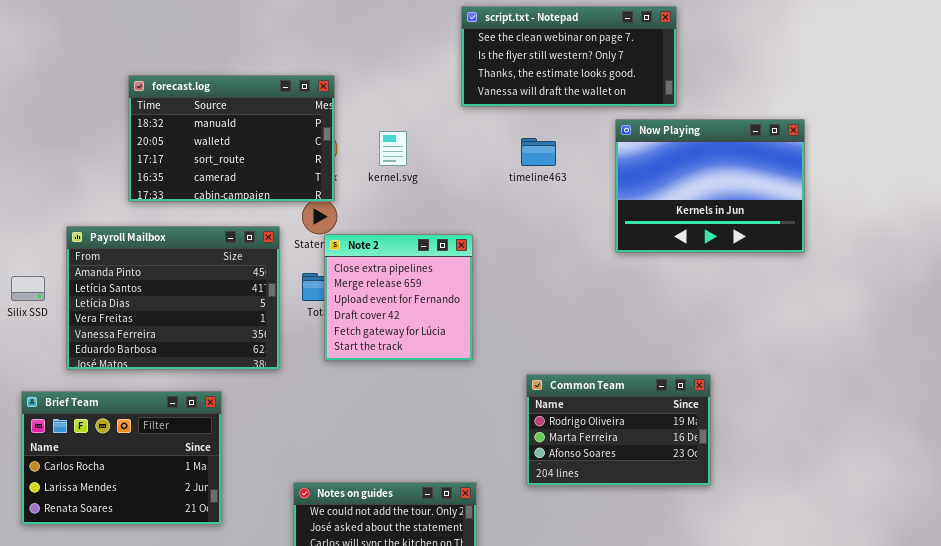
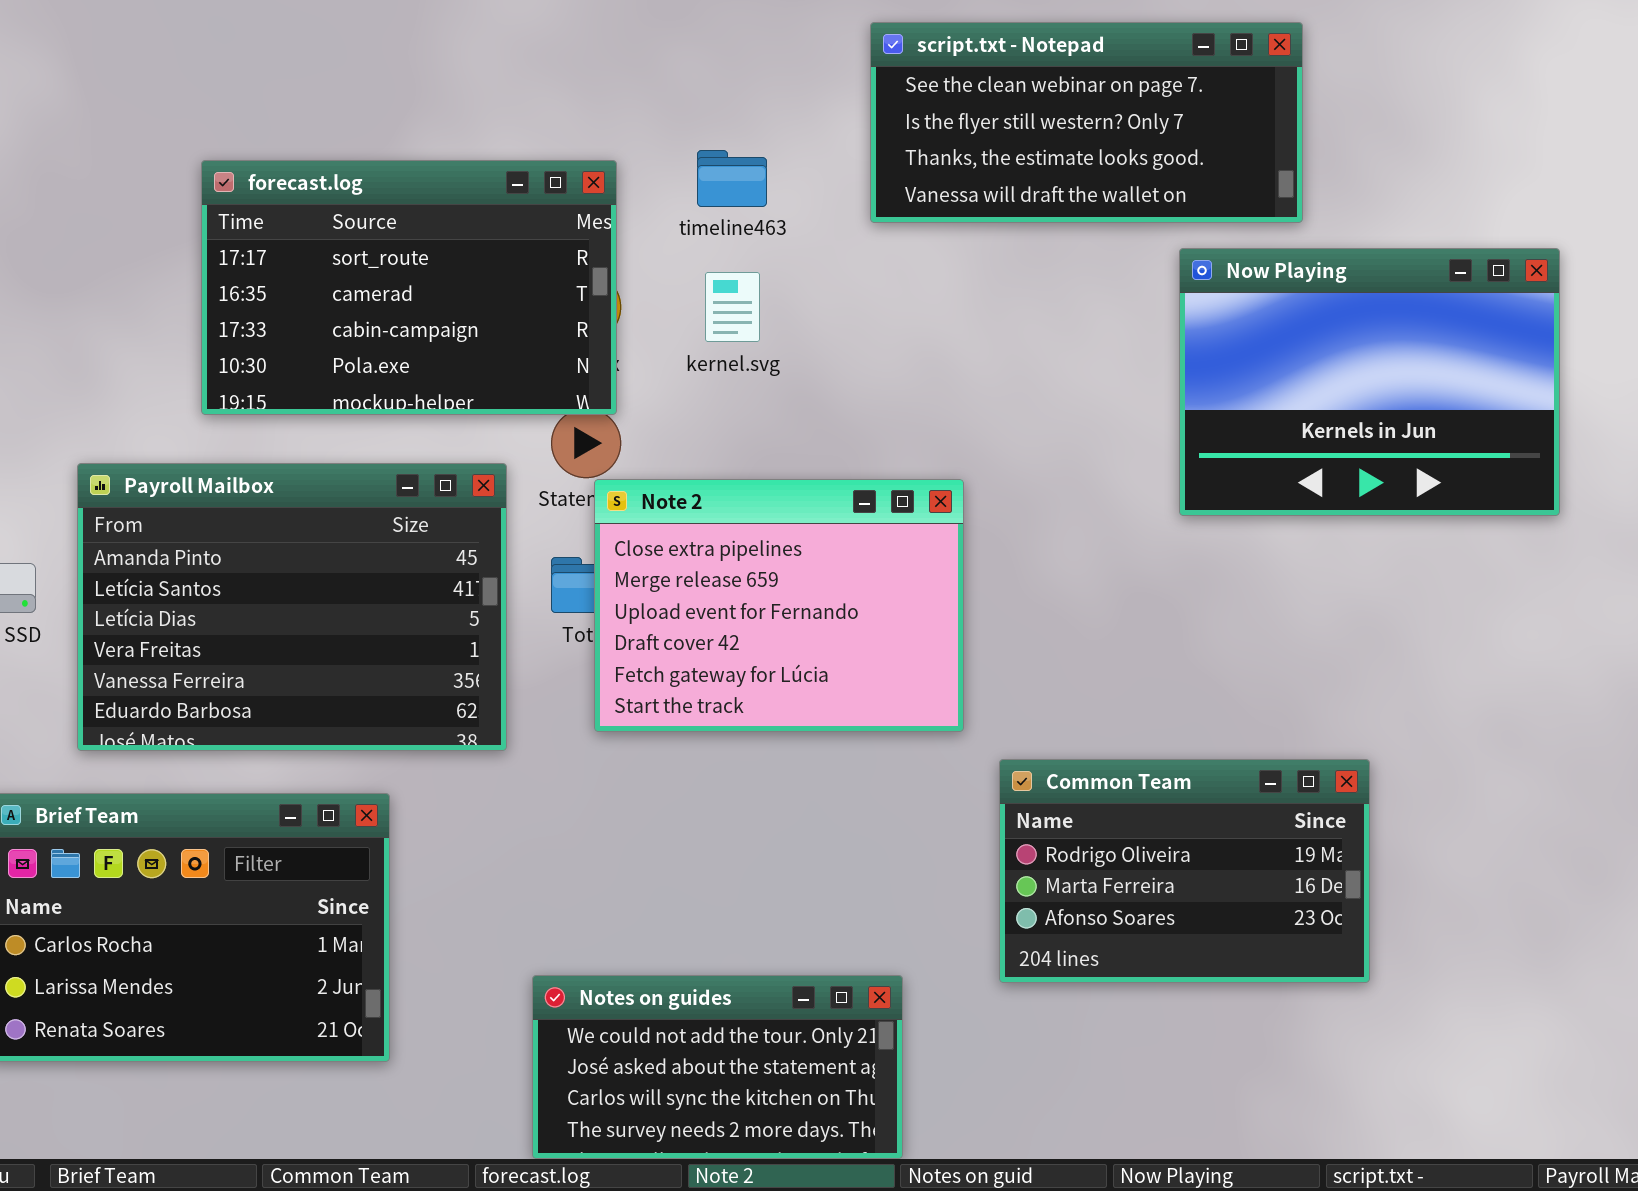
forecast.log: [128,75,335,202] -> [201,160,617,415], scrolled down 2 rows
timeline463: [521,138,556,166] -> [697,150,767,207], moved
Note 2: [324,234,473,361] -> [594,479,964,732], resized

